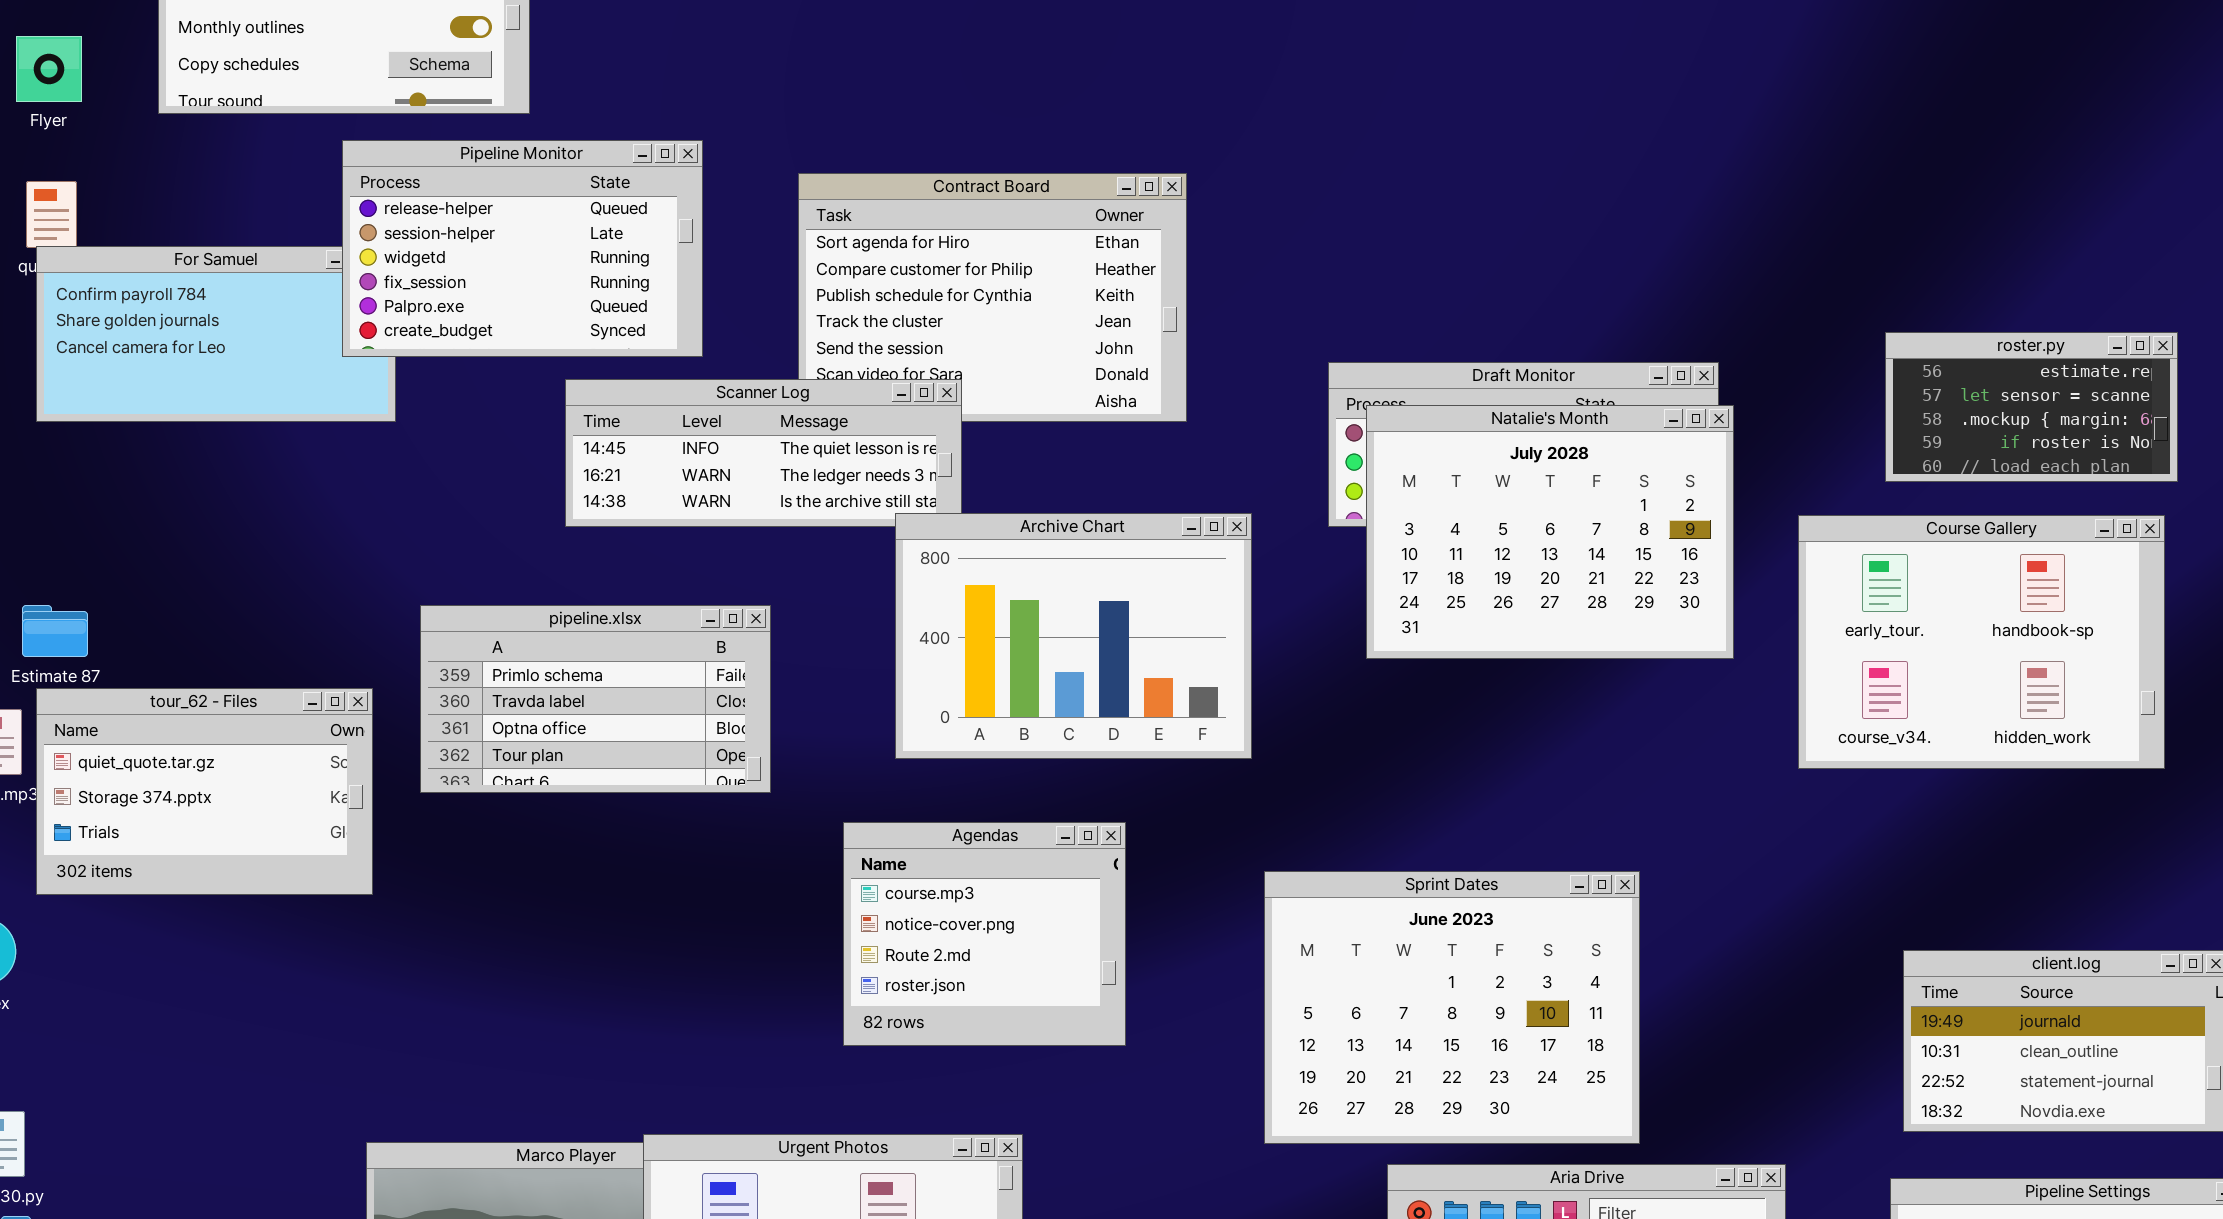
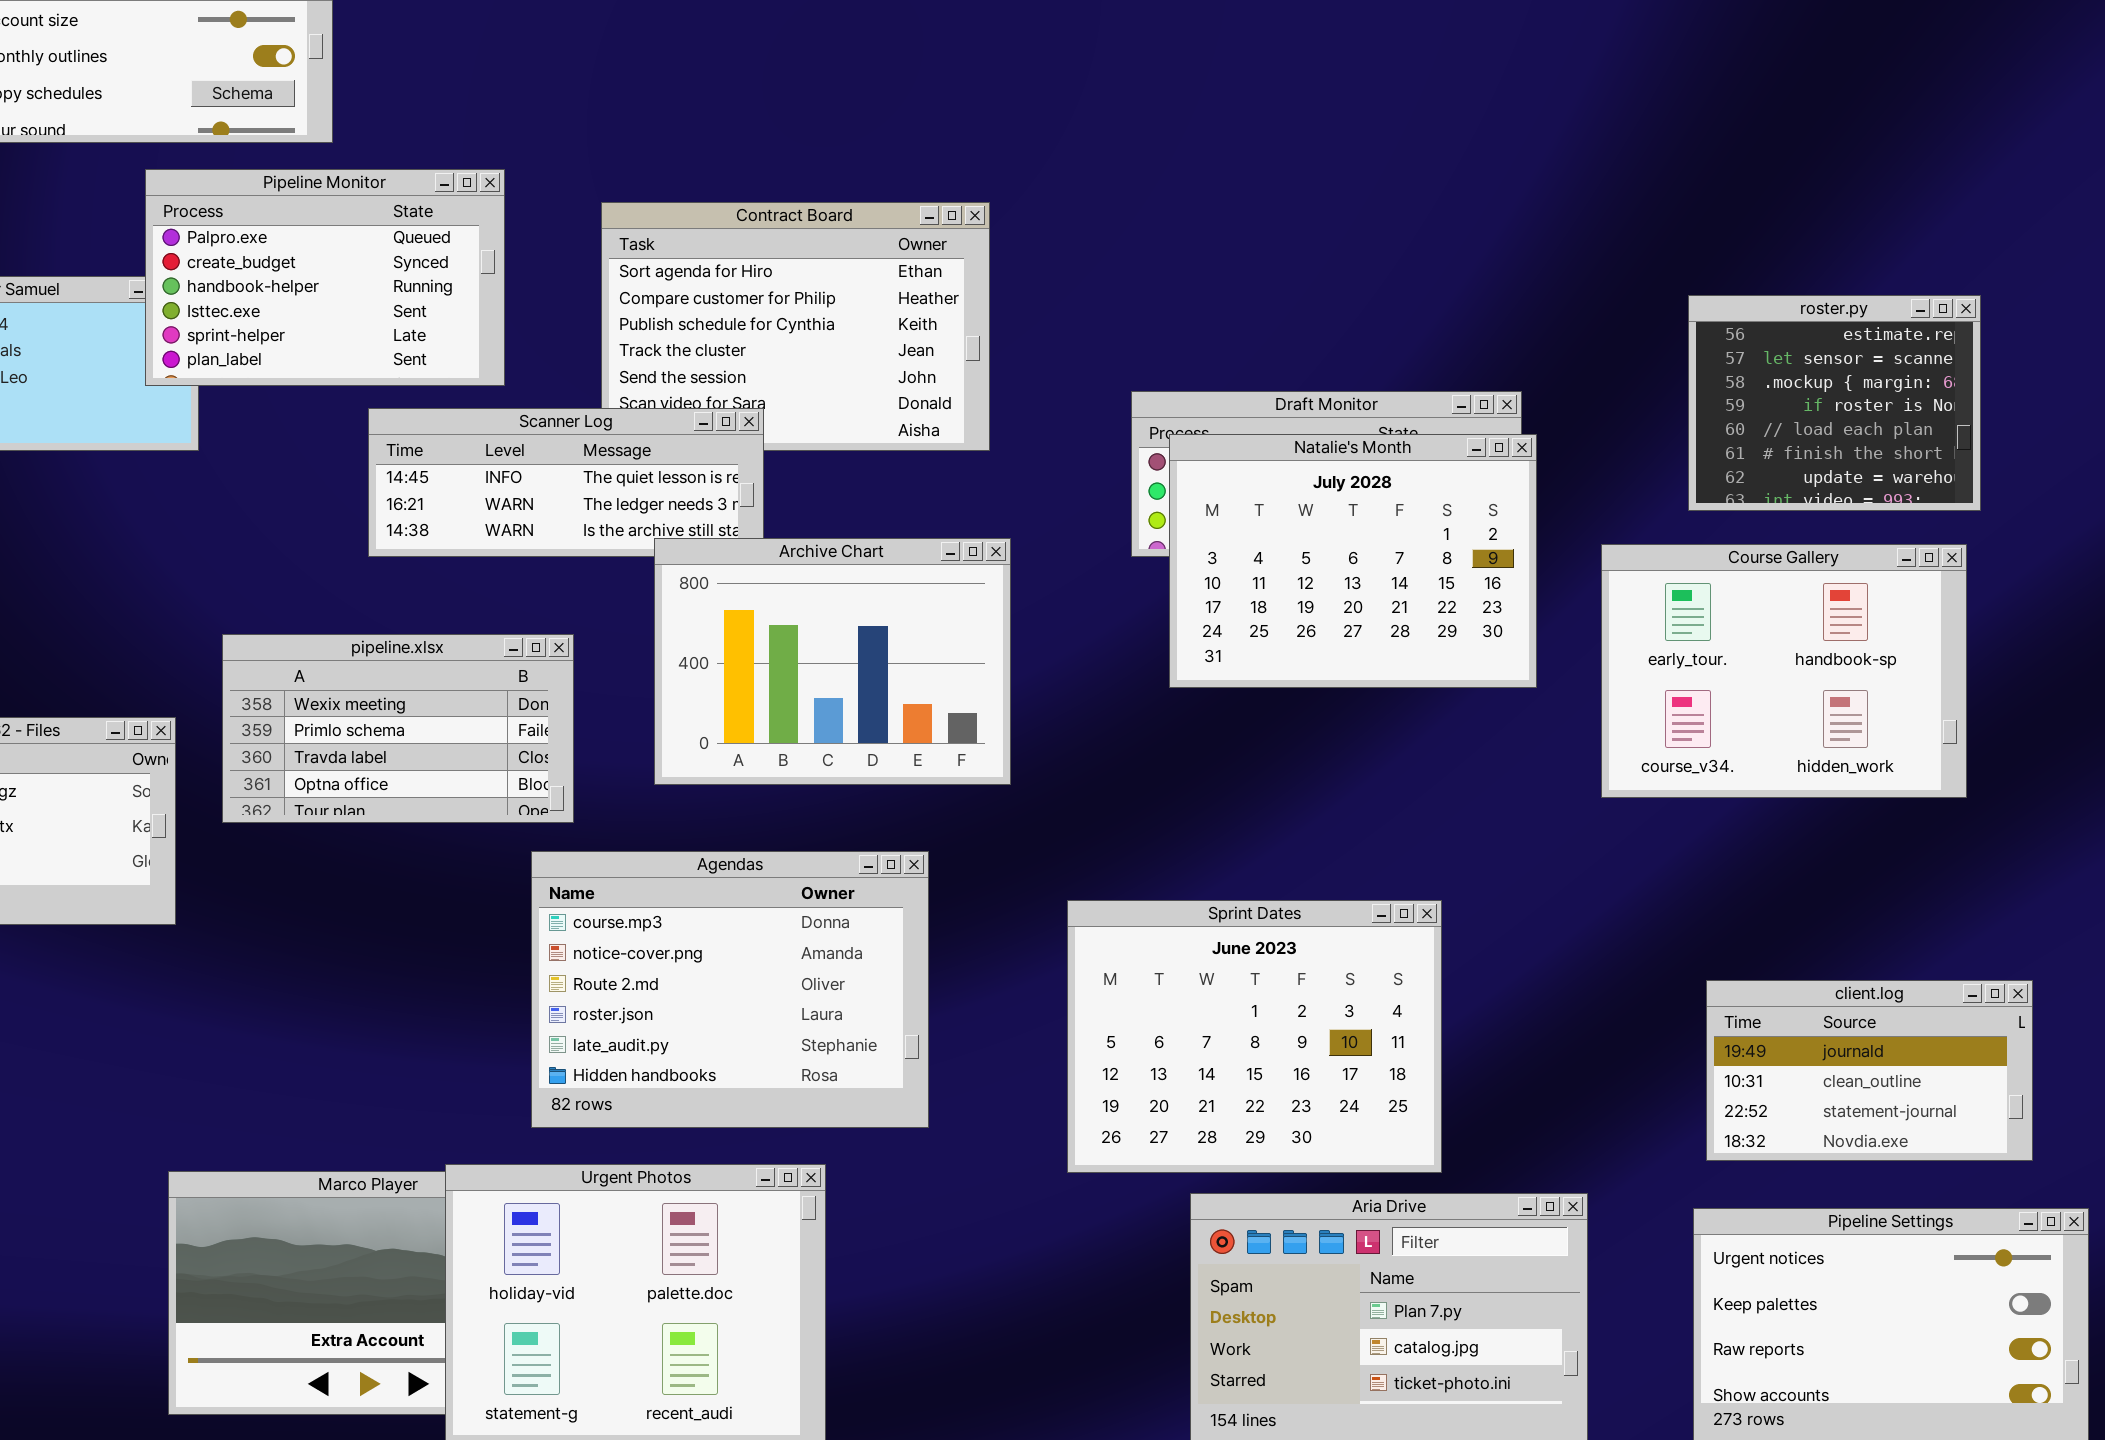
Pipeline Monitor: [342,140,703,357] -> [145,169,505,386], scrolled down 4 rows
roster.py: [1885,332,2178,482] -> [1688,295,1981,511], resized
Archive Chart: [895,513,1252,759] -> [654,538,1011,785], moved
pipeline.xlsx: [420,605,771,793] -> [222,634,574,823], scrolled up 1 row
Agendas: [843,822,1126,1046] -> [531,851,929,1128], resized

